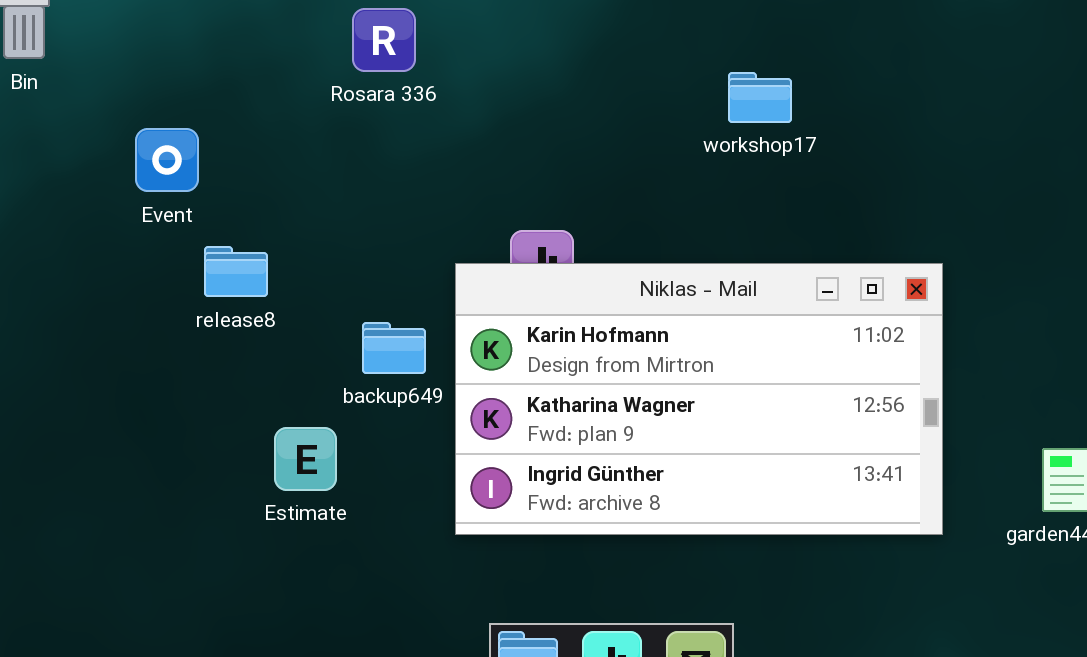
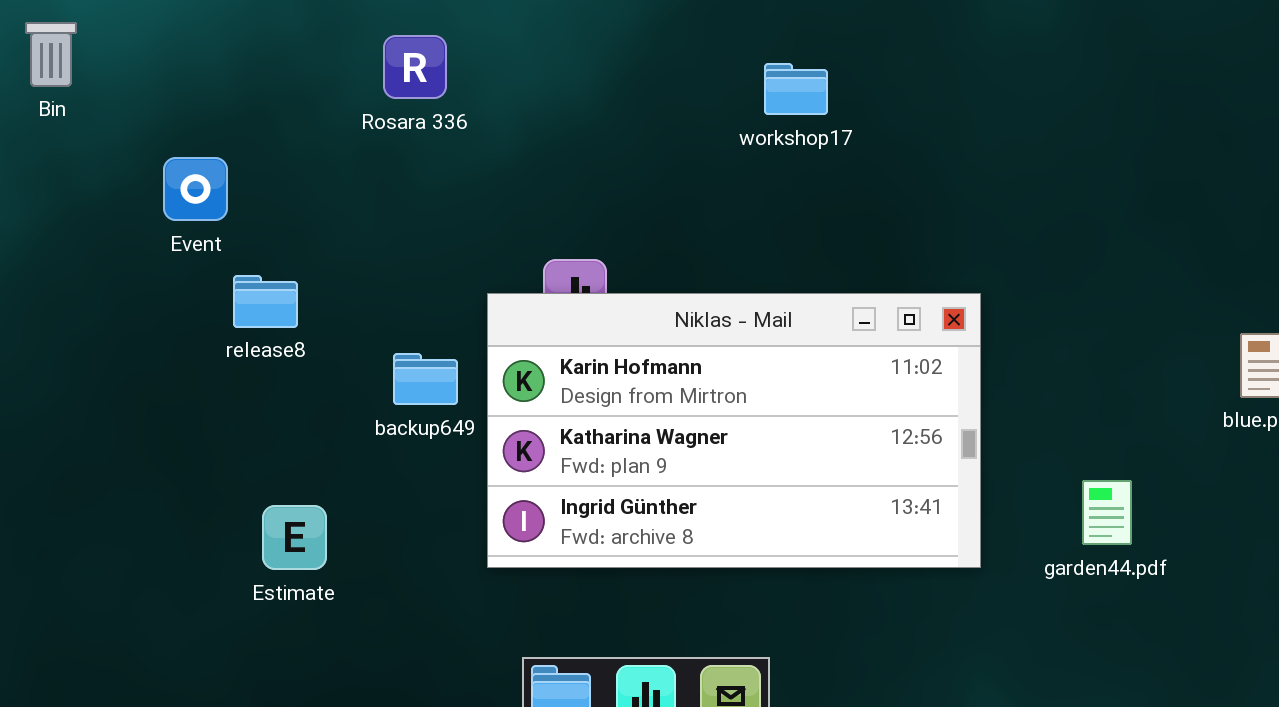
workshop17: [728,72,792,123] -> [764,63,828,115], moved
Estimate: [274,427,337,491] -> [262,505,327,570], moved

